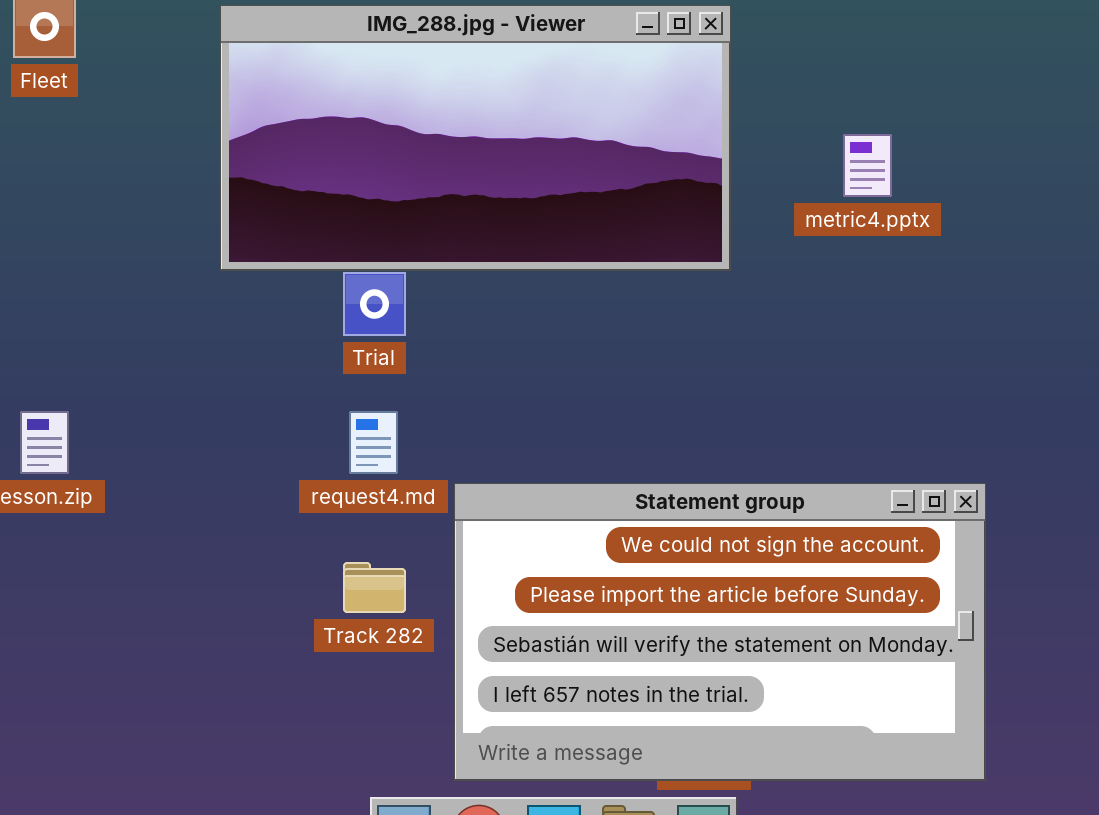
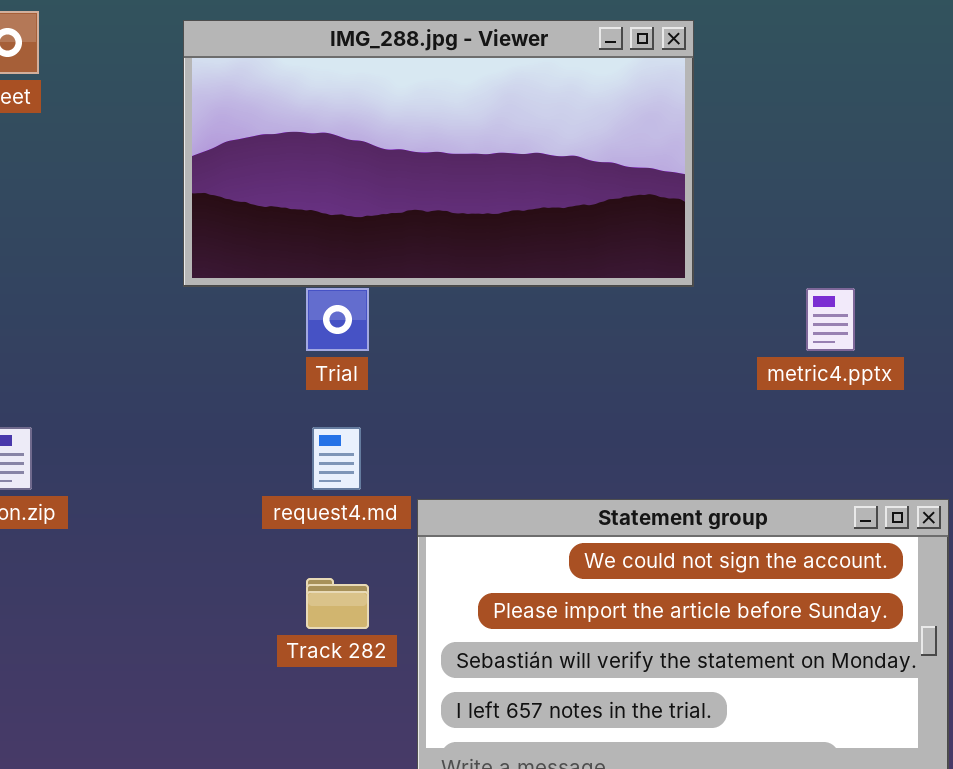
metric4.pptx: [843,134,892,197] -> [806,288,855,351], moved

